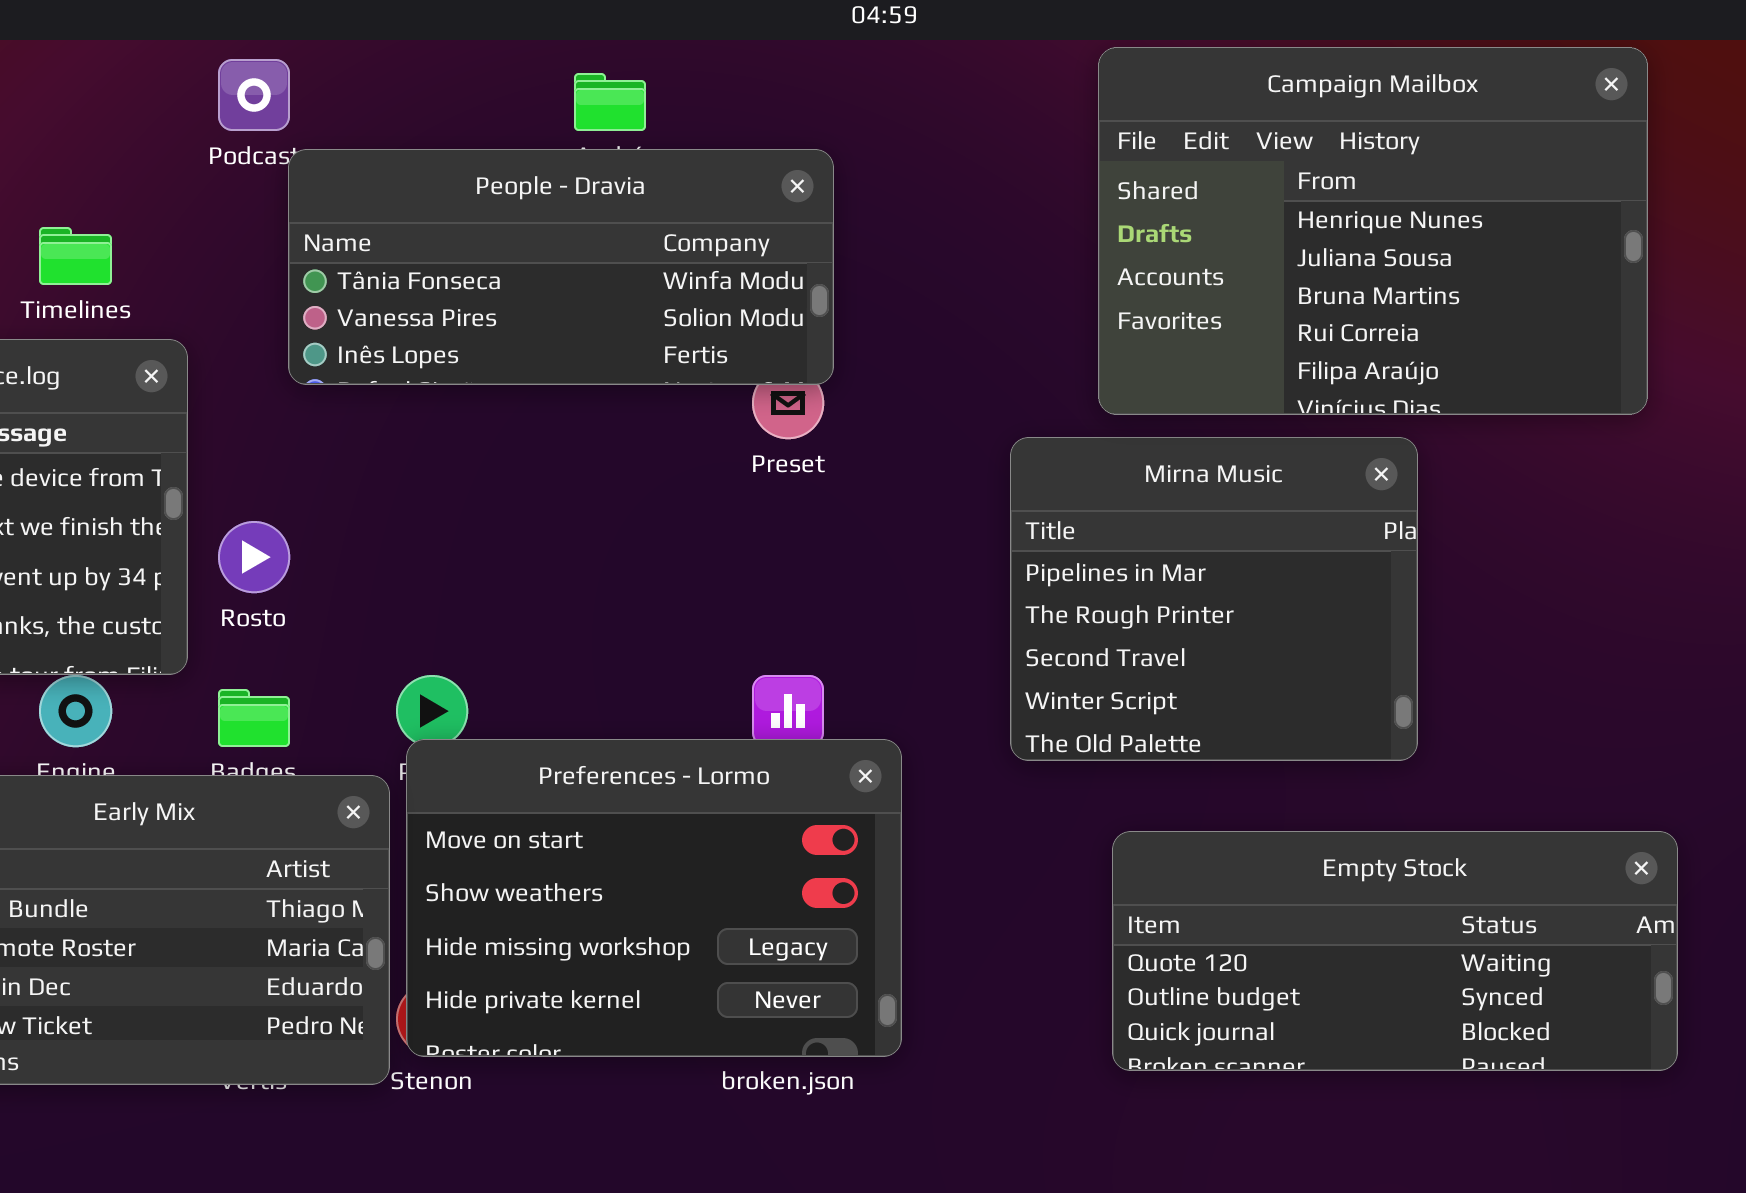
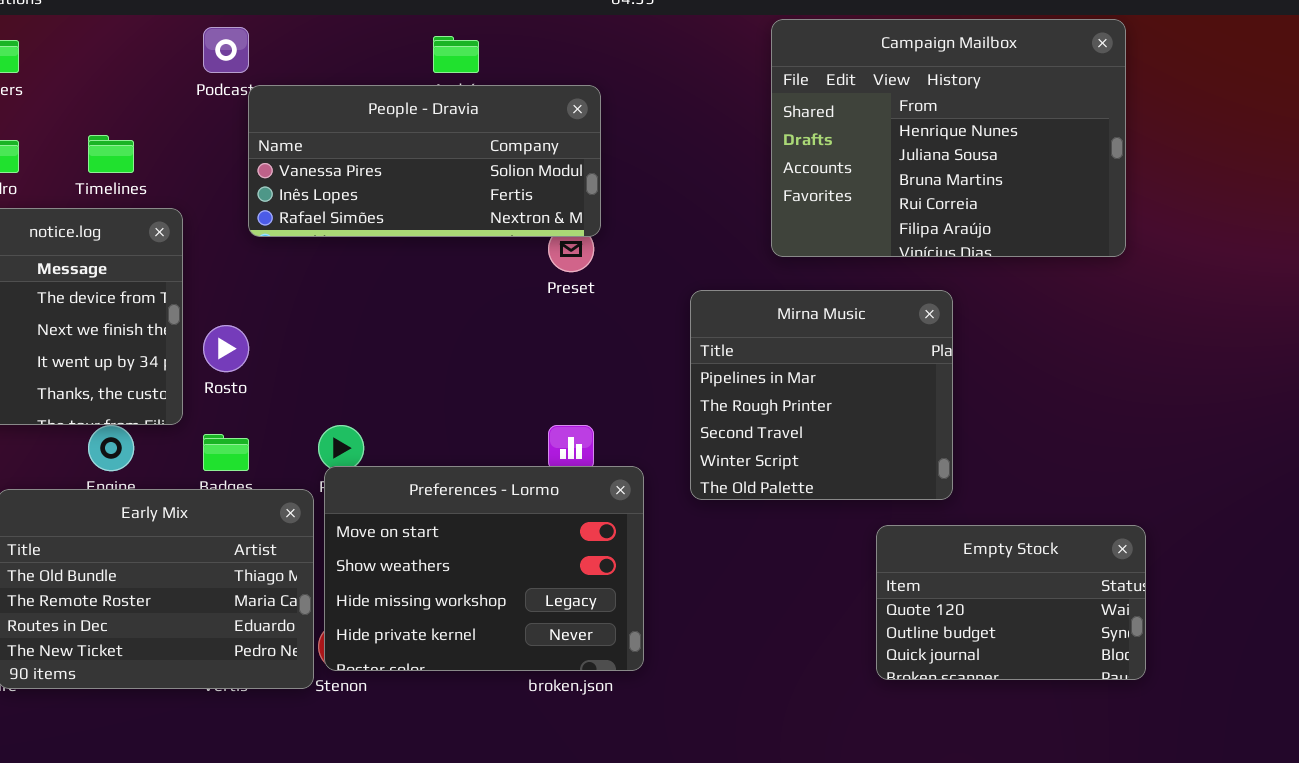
People - Dravia: [288,149,834,385] -> [248,85,601,237], scrolled down 1 row
Mirna Music: [1010,437,1418,761] -> [690,290,953,500], moved
Empty Stock: [1112,831,1678,1071] -> [876,525,1146,680], resized

